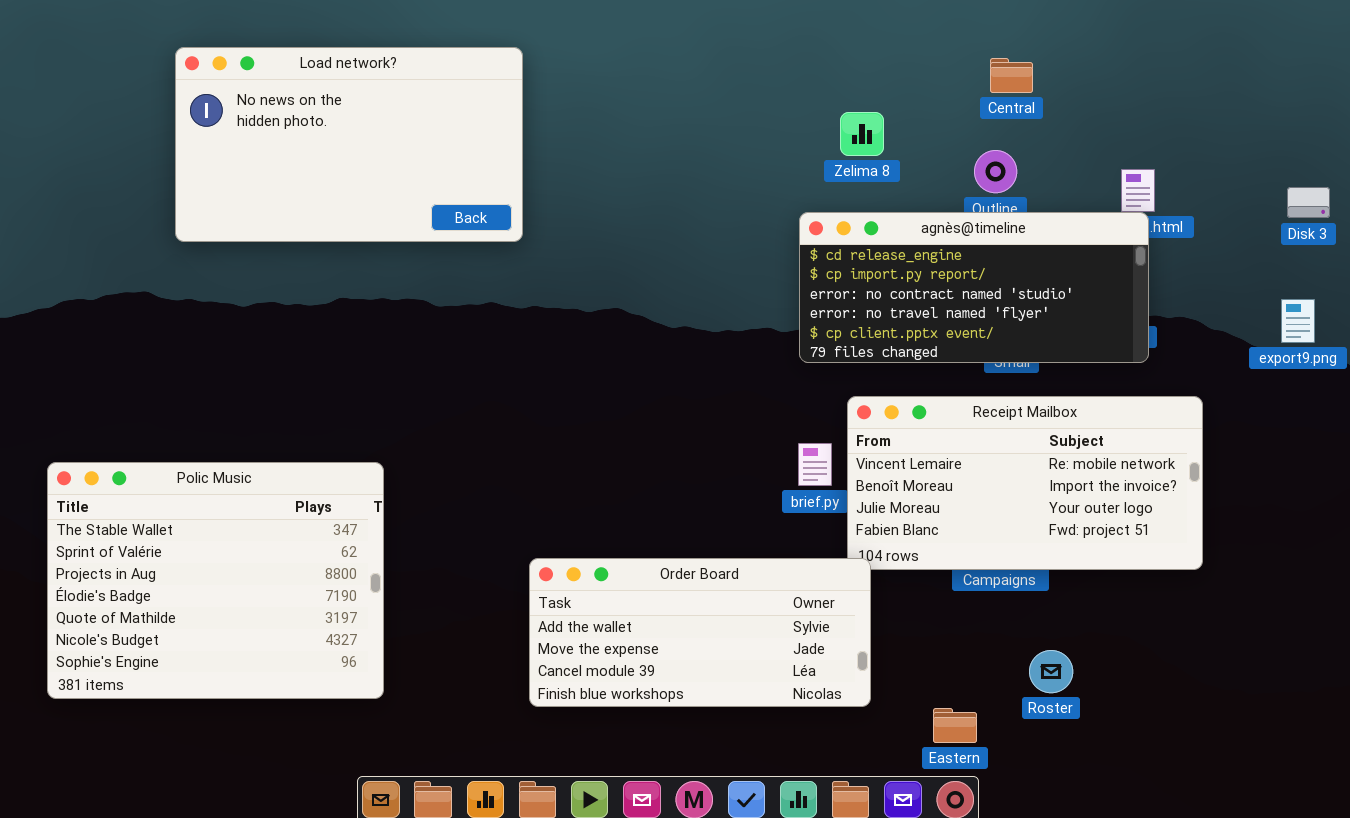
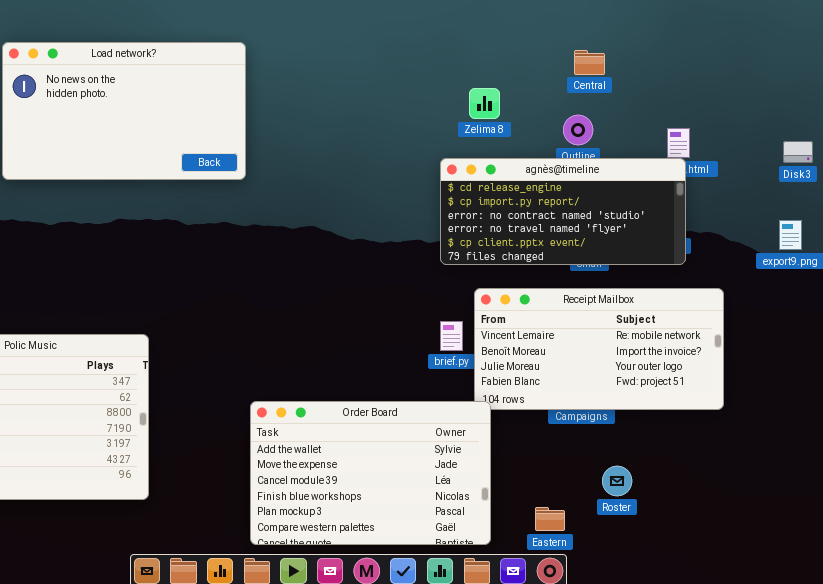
Order Board: [529,558,871,707] -> [250,401,491,545], resized

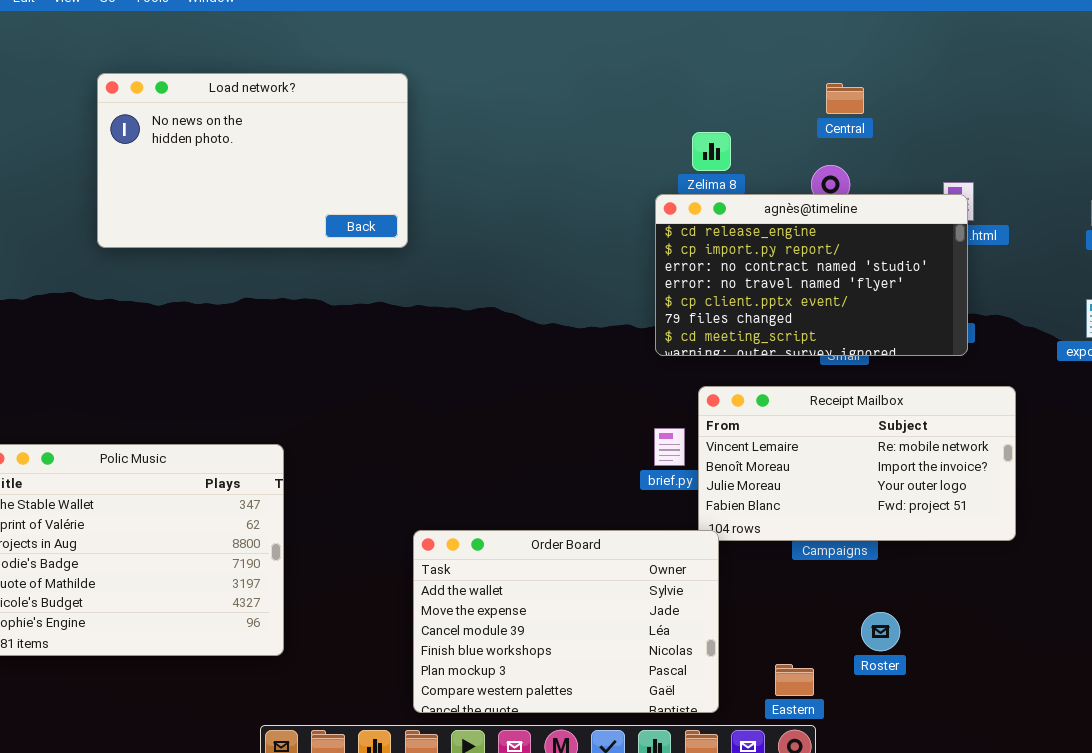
agnès@timeline: [440,158,686,265] -> [655,194,968,356], resized

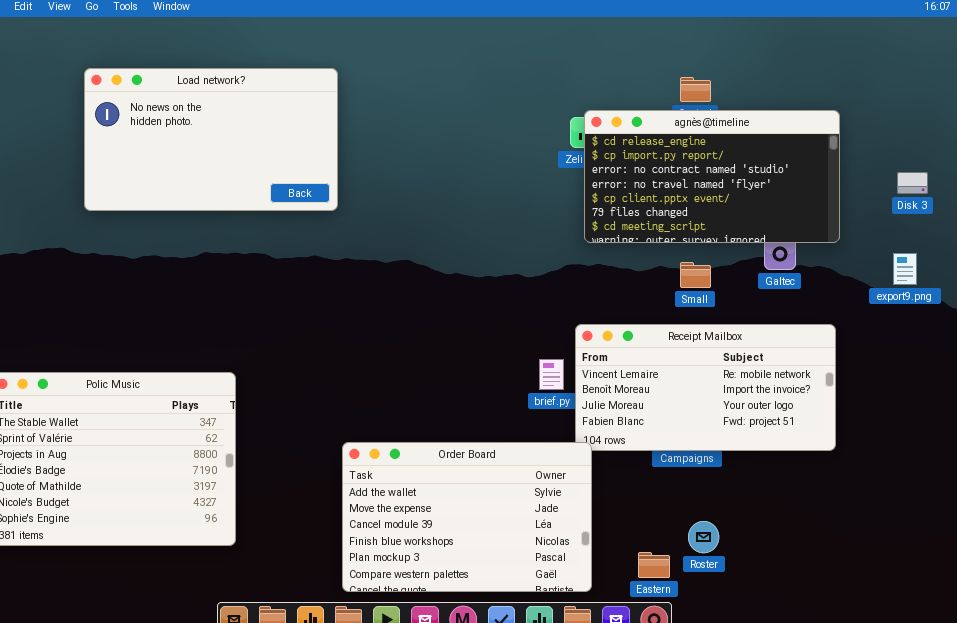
agnès@timeline: [655,194,968,356] -> [584,110,840,243], moved
Roster: [861,612,900,651] -> [688,521,719,553], moved

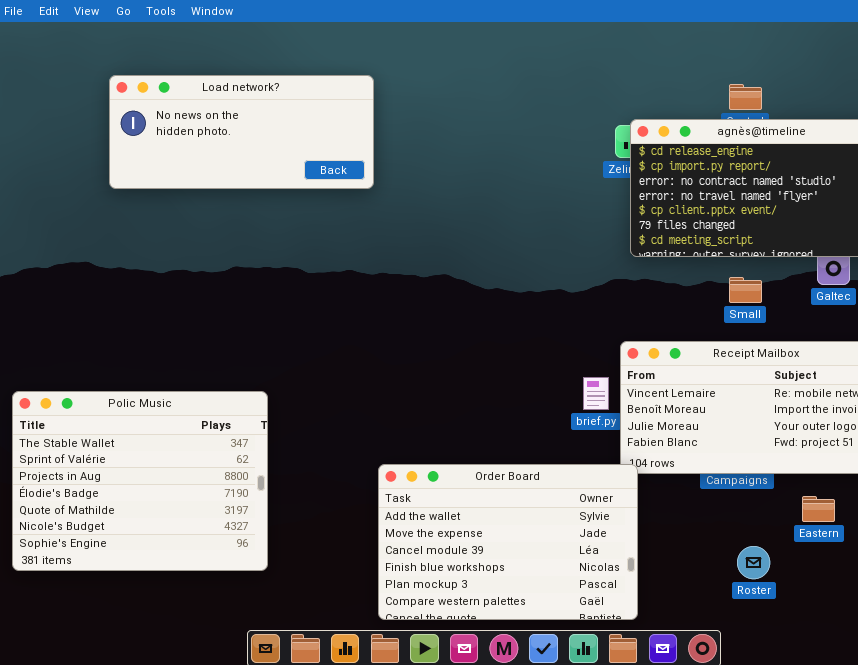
Load network?: [84,68,338,211] -> [109,75,374,189], resized
Eastern: [638,552,670,578] -> [802,496,835,522], moved

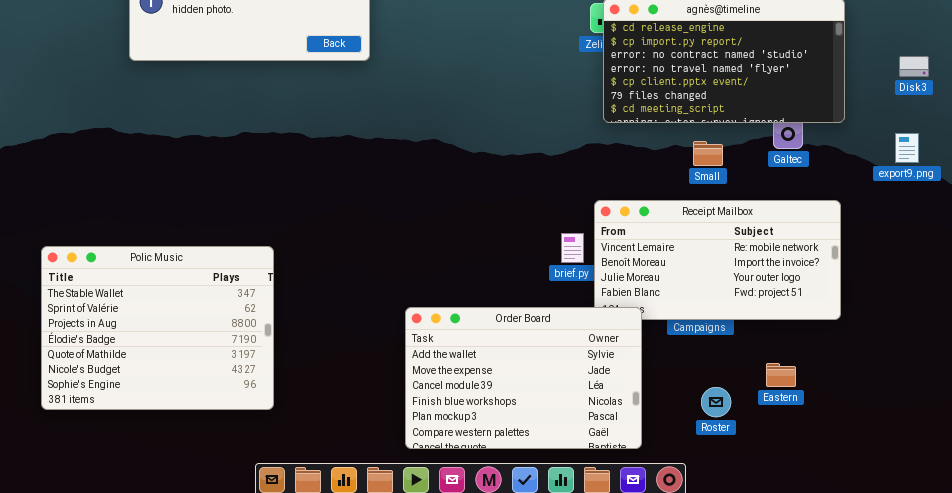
Order Board: [378,464,638,620] -> [405,307,642,449], moved
Eastern: [802,496,835,522] -> [766,363,796,387], moved

